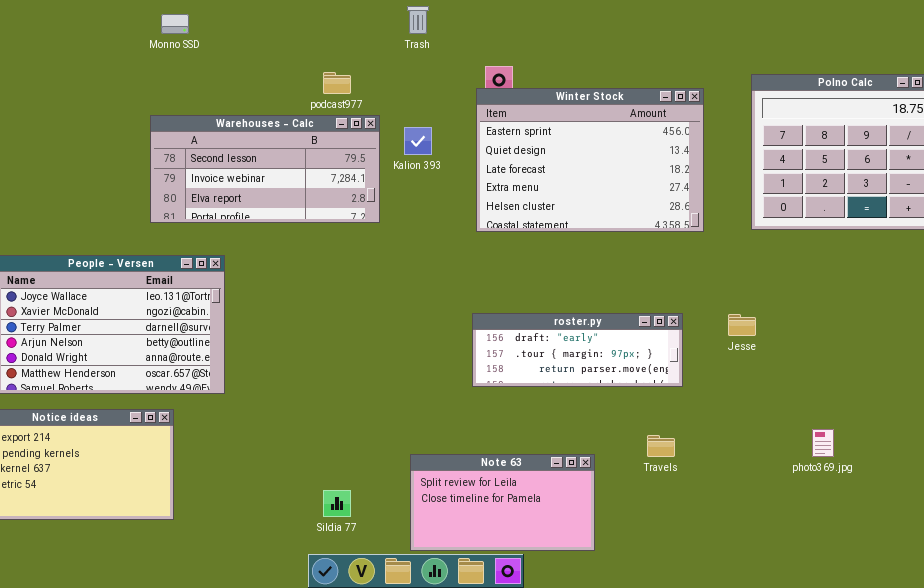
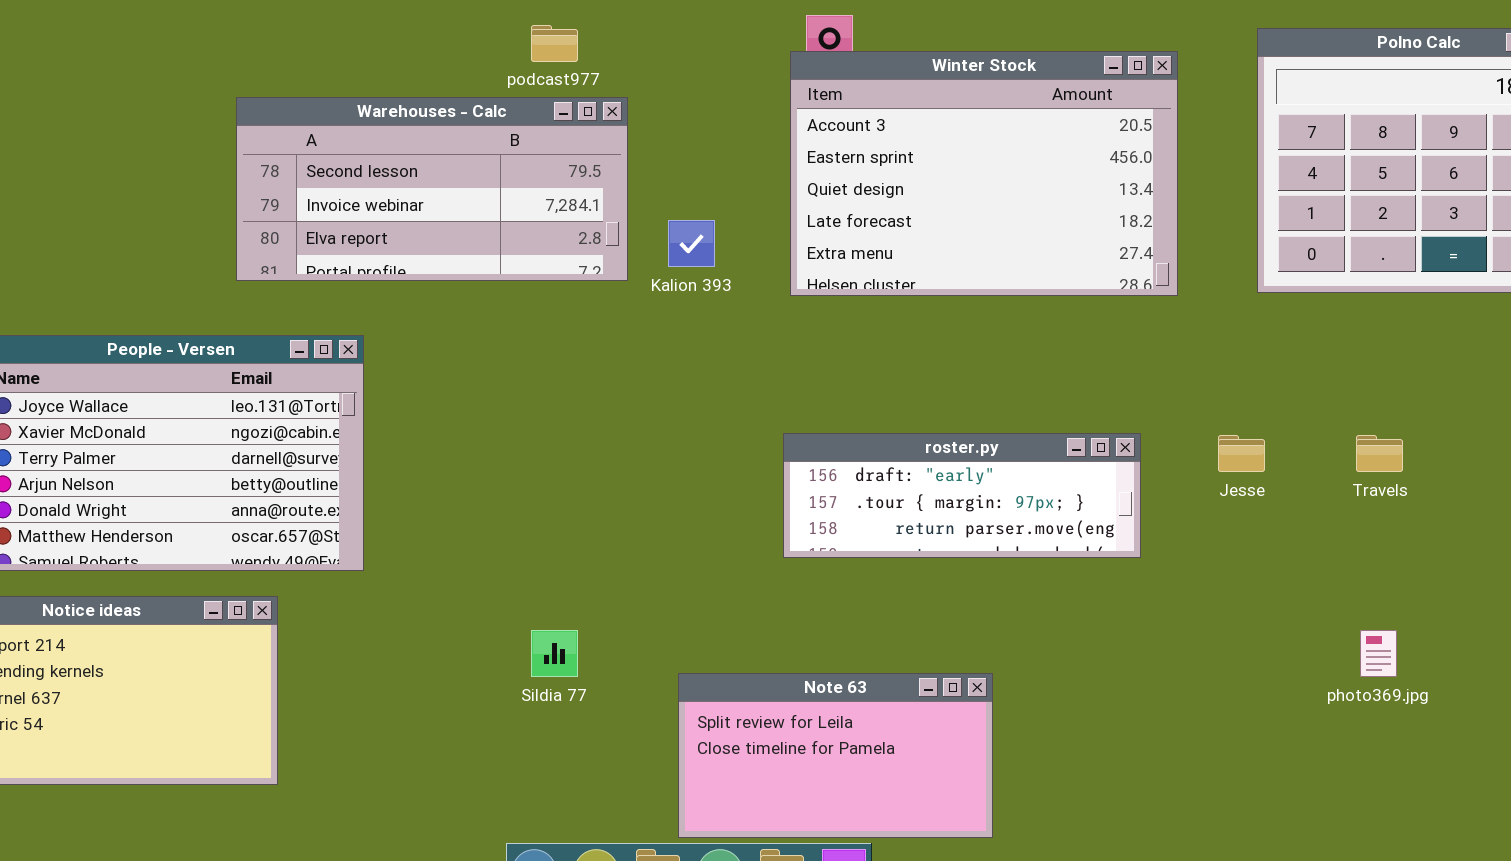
Winter Stock: [476,88,704,232] -> [790,51,1178,296], scrolled up 1 row
Kalion 393: [404,127,432,155] -> [668,220,715,267], moved
Travels: [647,435,675,457] -> [1356,435,1403,472], moved
Sildia 77: [323,490,351,517] -> [531,630,578,677], moved

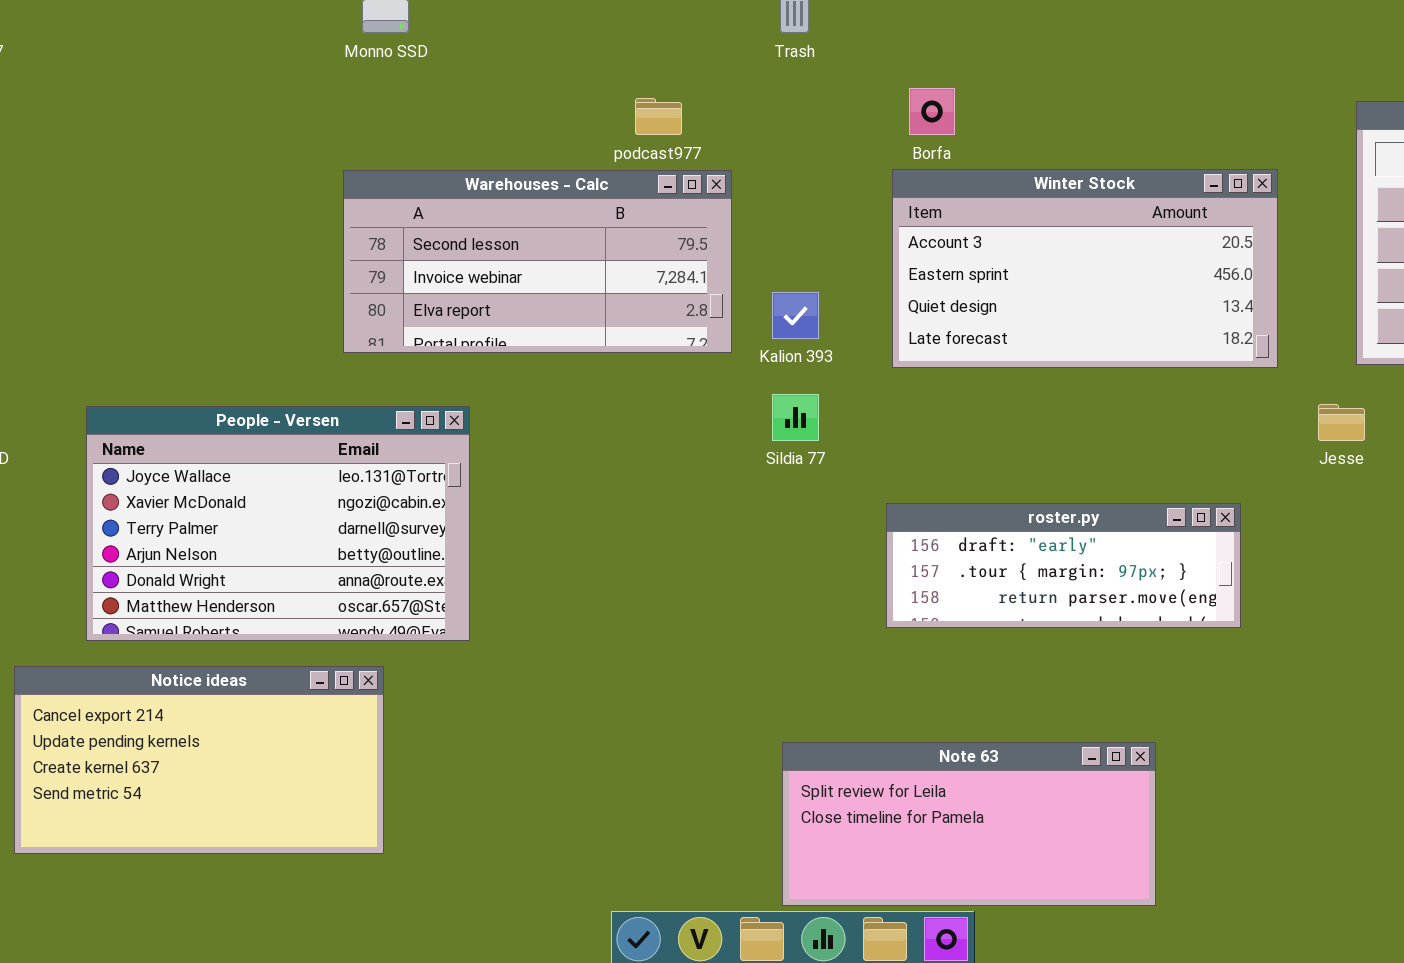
Winter Stock: [790,51,1178,296] -> [892,169,1278,368], resized
Jesse: [1218,435,1265,472] -> [1318,404,1365,441], moved
Sildia 77: [531,630,578,677] -> [772,394,819,441], moved
Note 63: [678,673,993,838] -> [782,742,1156,906], resized

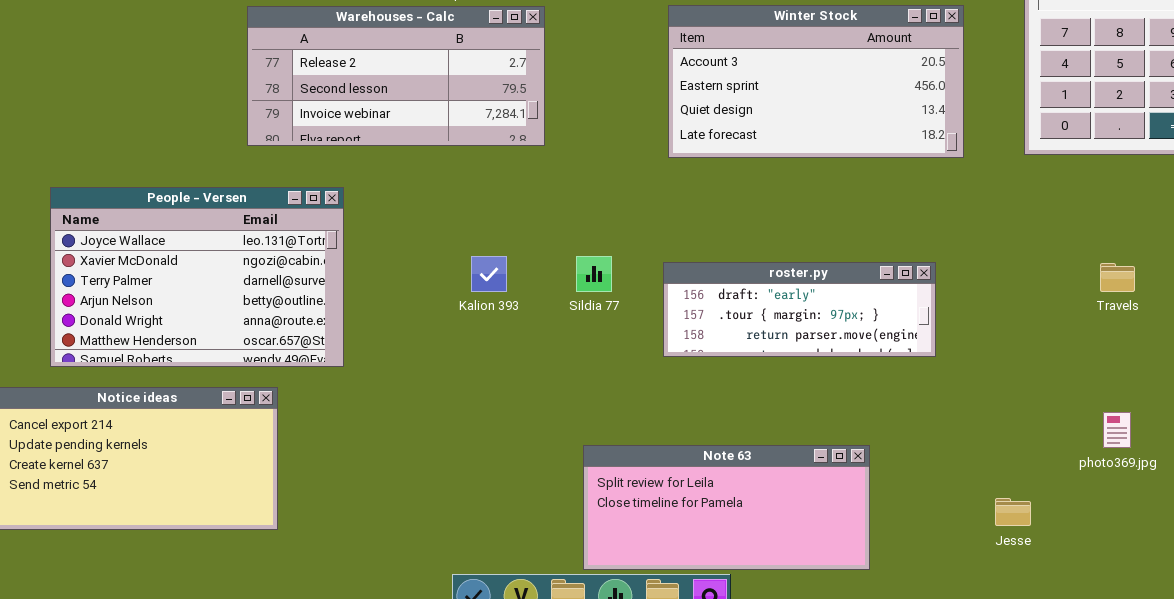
Warehouses - Calc: [343,170,732,353] -> [247,6,545,146], scrolled up 1 row
Kalion 393: [772,292,819,339] -> [471,256,507,292], moved
Sildia 77: [772,394,819,441] -> [576,256,612,292], moved
Jesse: [1318,404,1365,441] -> [995,498,1031,526], moved

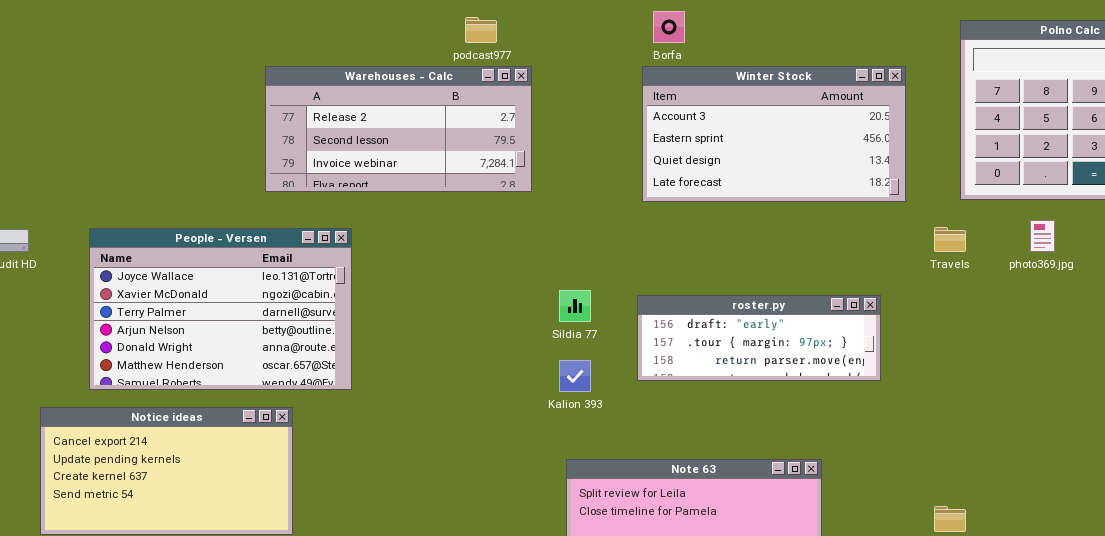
Kalion 393: [471,256,507,292] -> [559,360,591,392], moved
Travels: [1100,263,1135,292] -> [934,227,966,252], moved
photo369.jpg: [1103,412,1131,448] -> [1030,220,1055,252], moved

